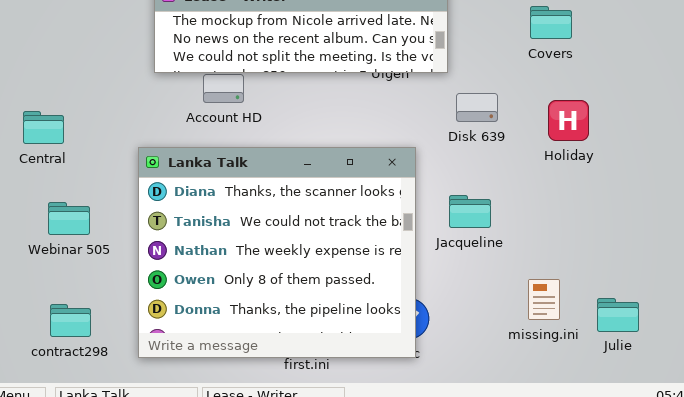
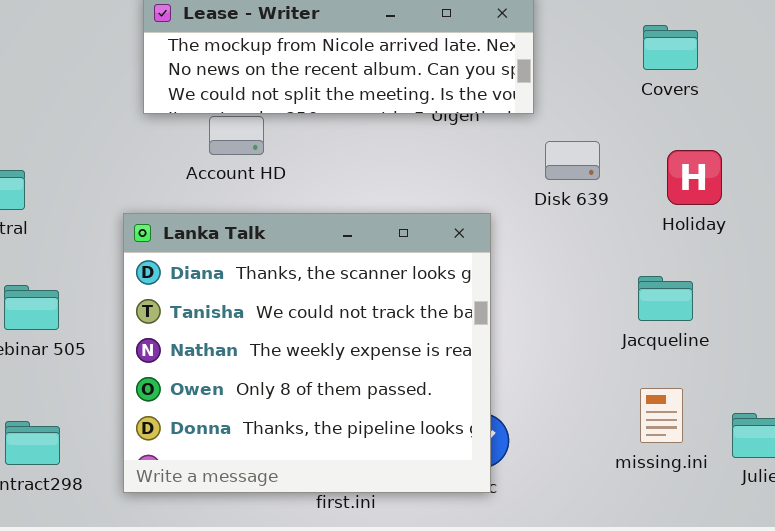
Jacqueline: [449,195,491,228] -> [638,276,693,321], moved

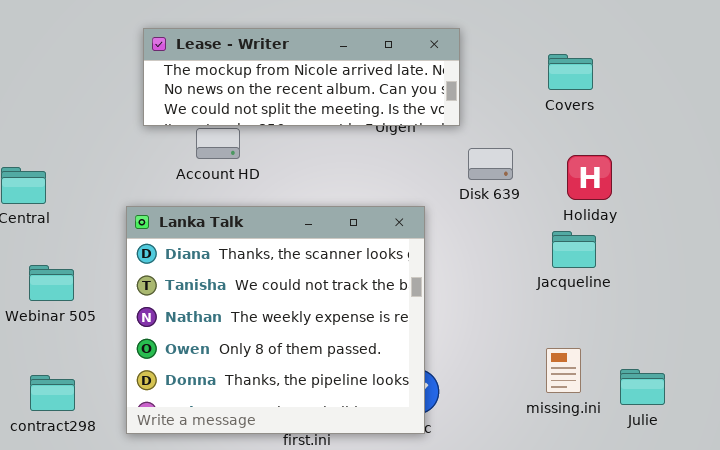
Jacqueline: [638,276,693,321] -> [552,231,596,268], moved

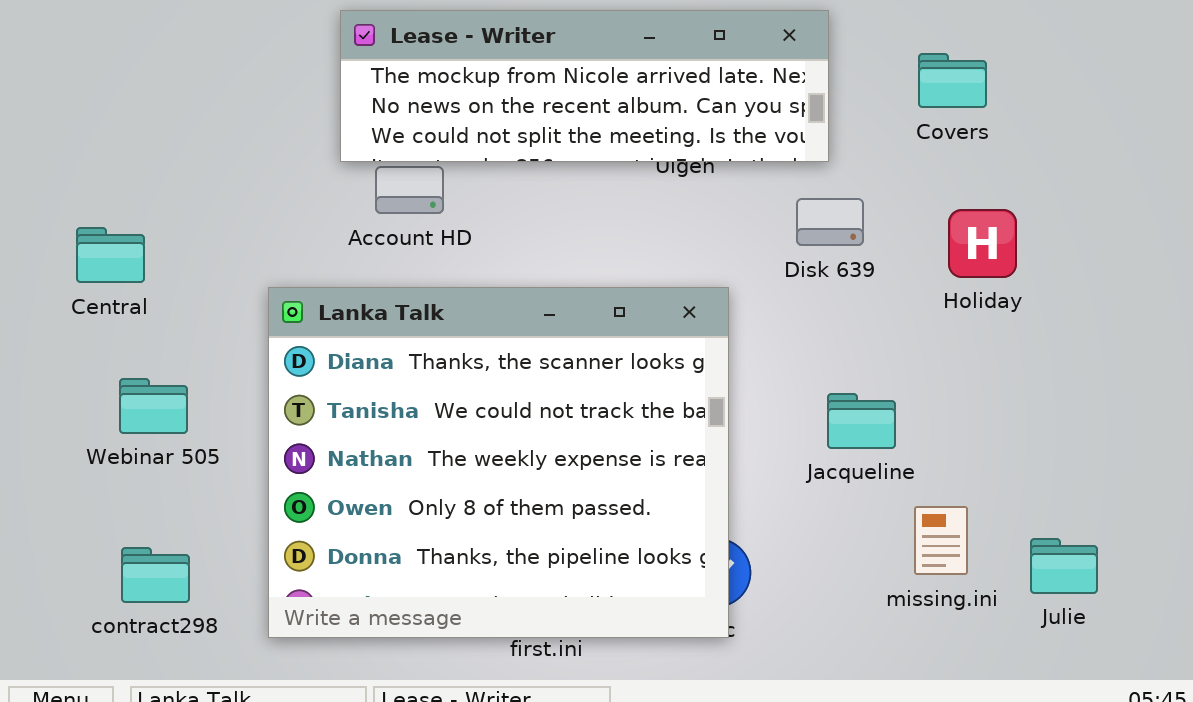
Lease - Writer: [143,28,460,126] -> [340,10,829,162], moved
Jacqueline: [552,231,596,268] -> [827,393,896,449], moved

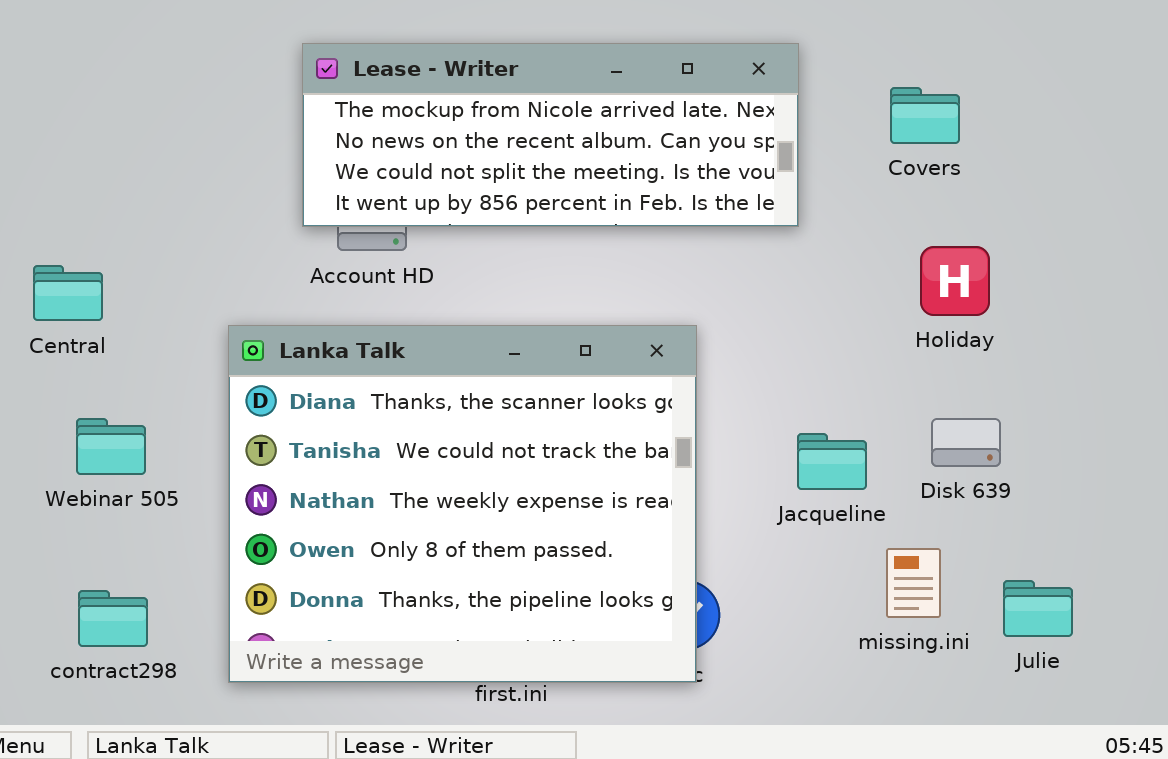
Lease - Writer: [340,10,829,162] -> [302,43,799,227], resized
Disk 639: [796,198,864,246] -> [931,418,1001,467], moved

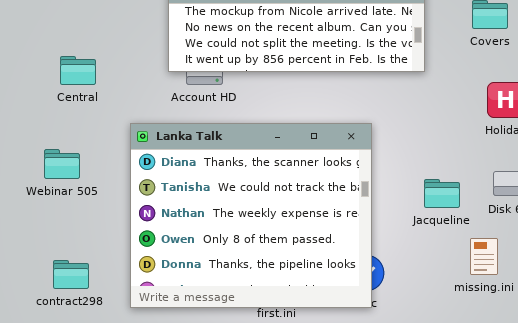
Central: [33,265,103,321] -> [60,56,96,85], moved
Webinar 505: [76,418,146,475] -> [44,149,80,179], moved

